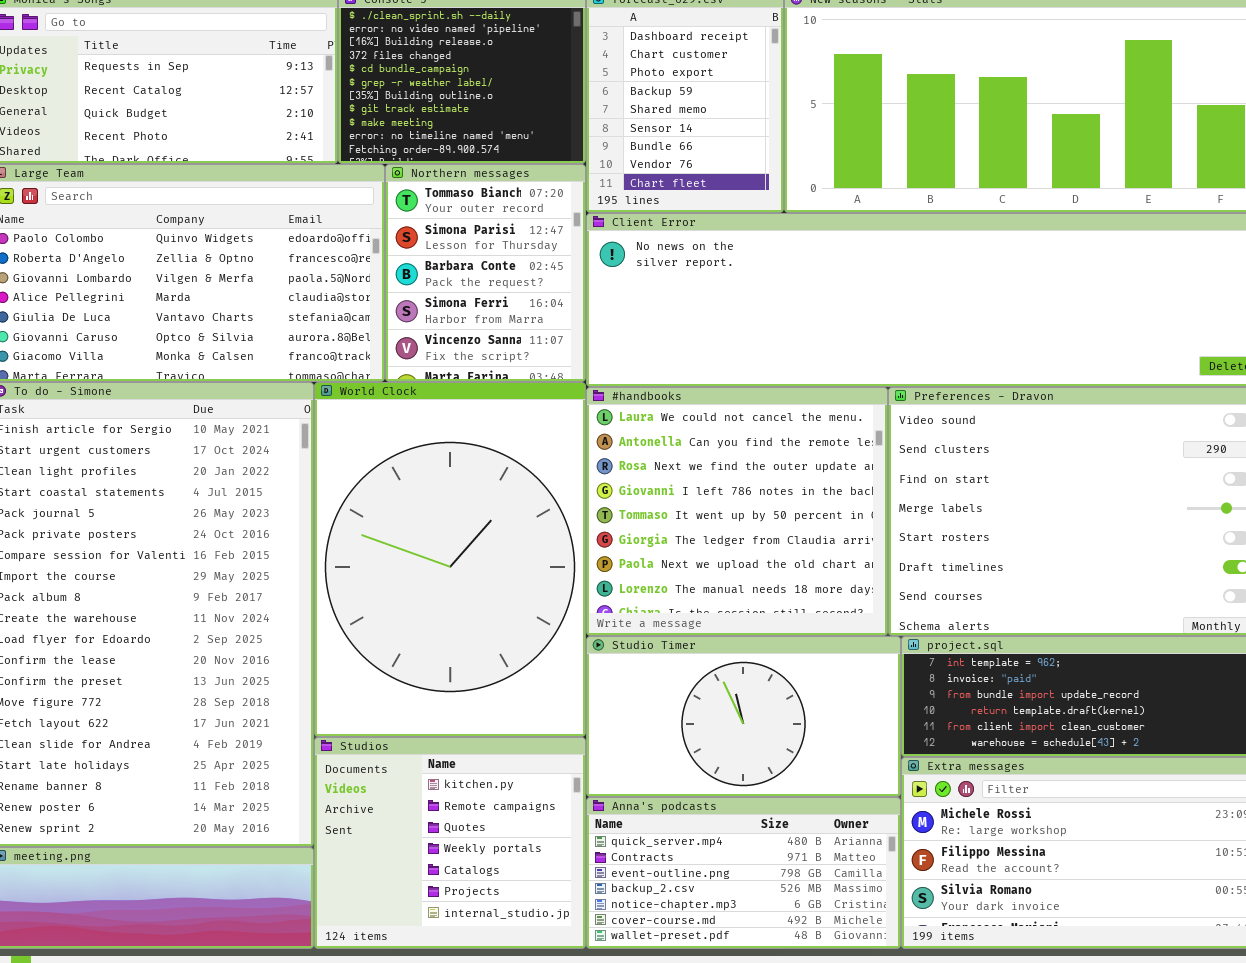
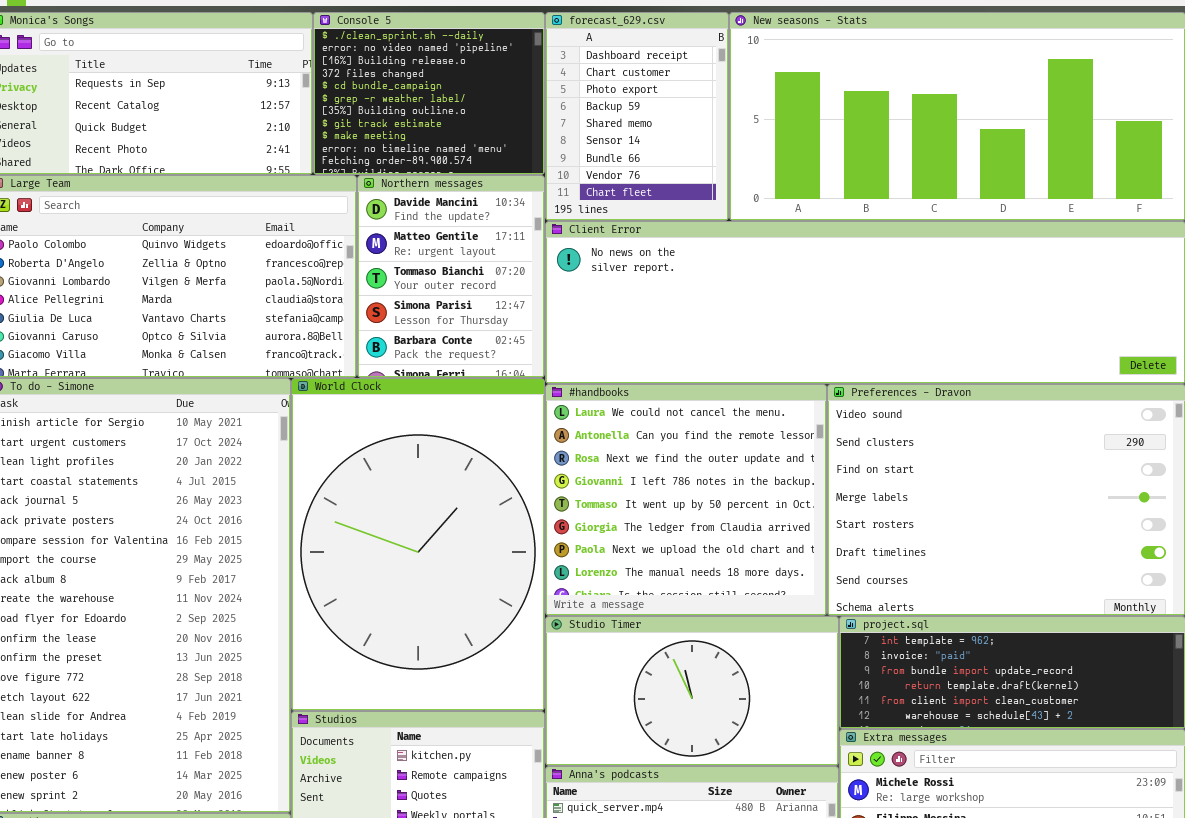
Northern messages: [385,164,586,382] -> [357,175,545,378], scrolled up 2 rows

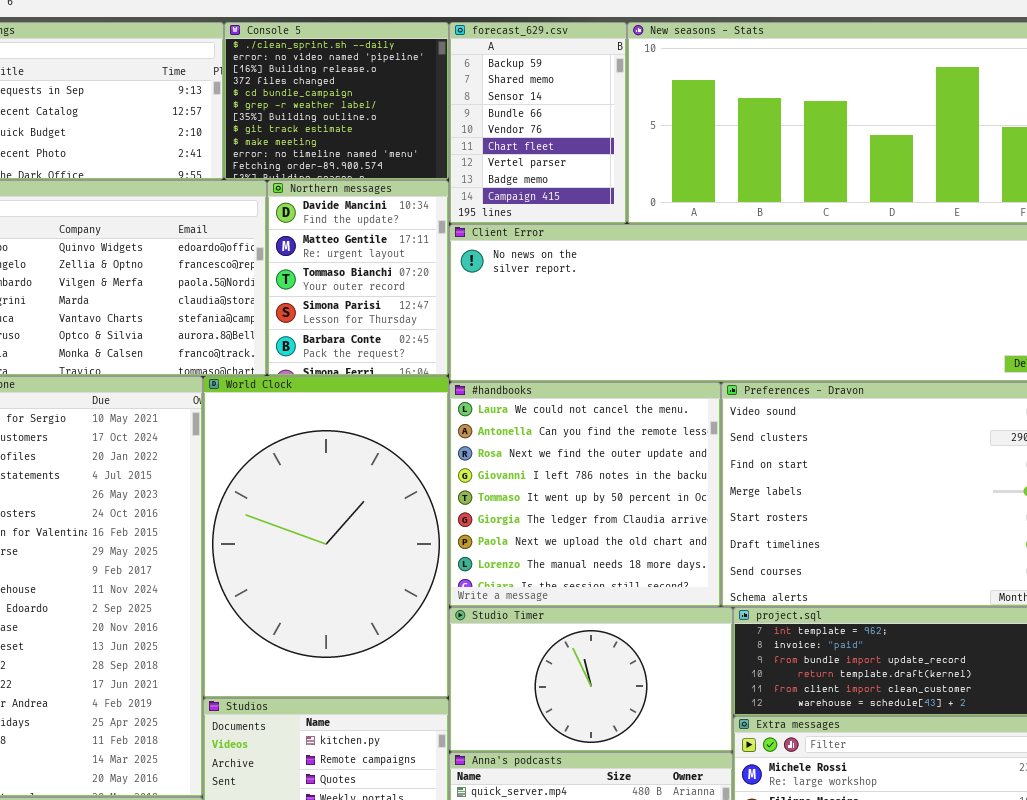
forecast_629.csv: [545,12,729,221] -> [449,22,627,224], scrolled down 3 rows

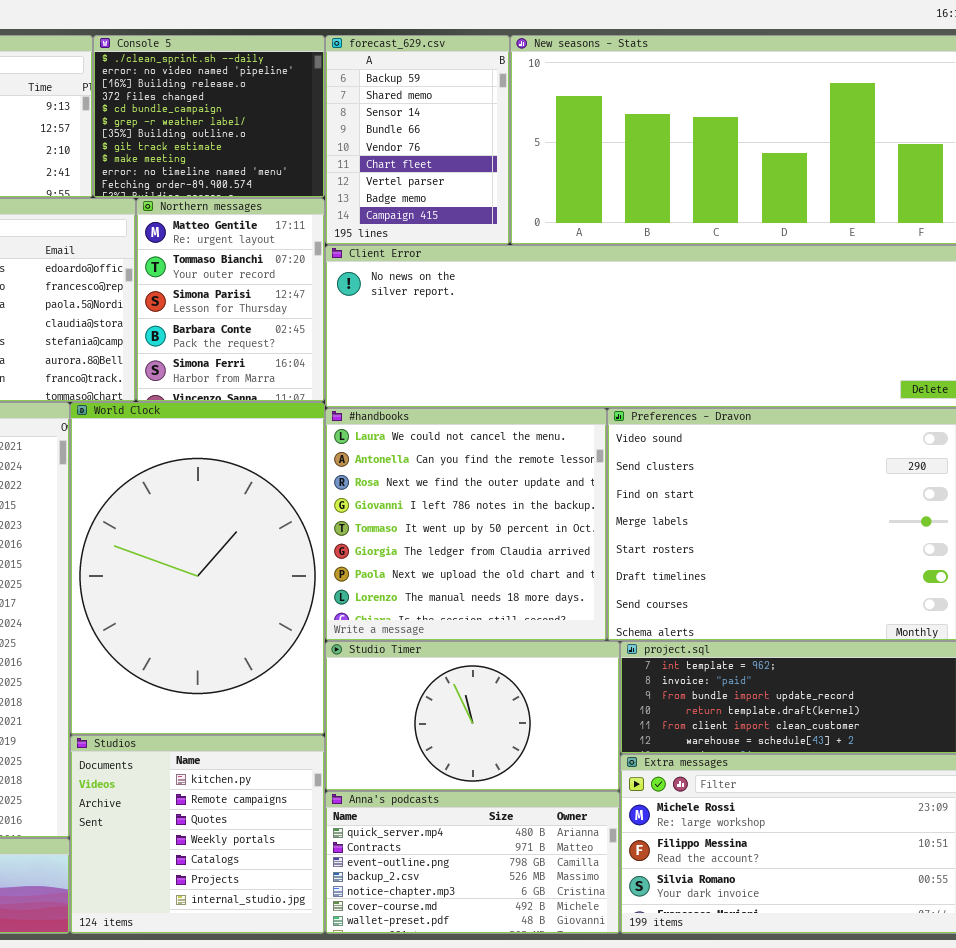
Northern messages: [267,180,449,376] -> [136,198,325,402], scrolled down 1 row

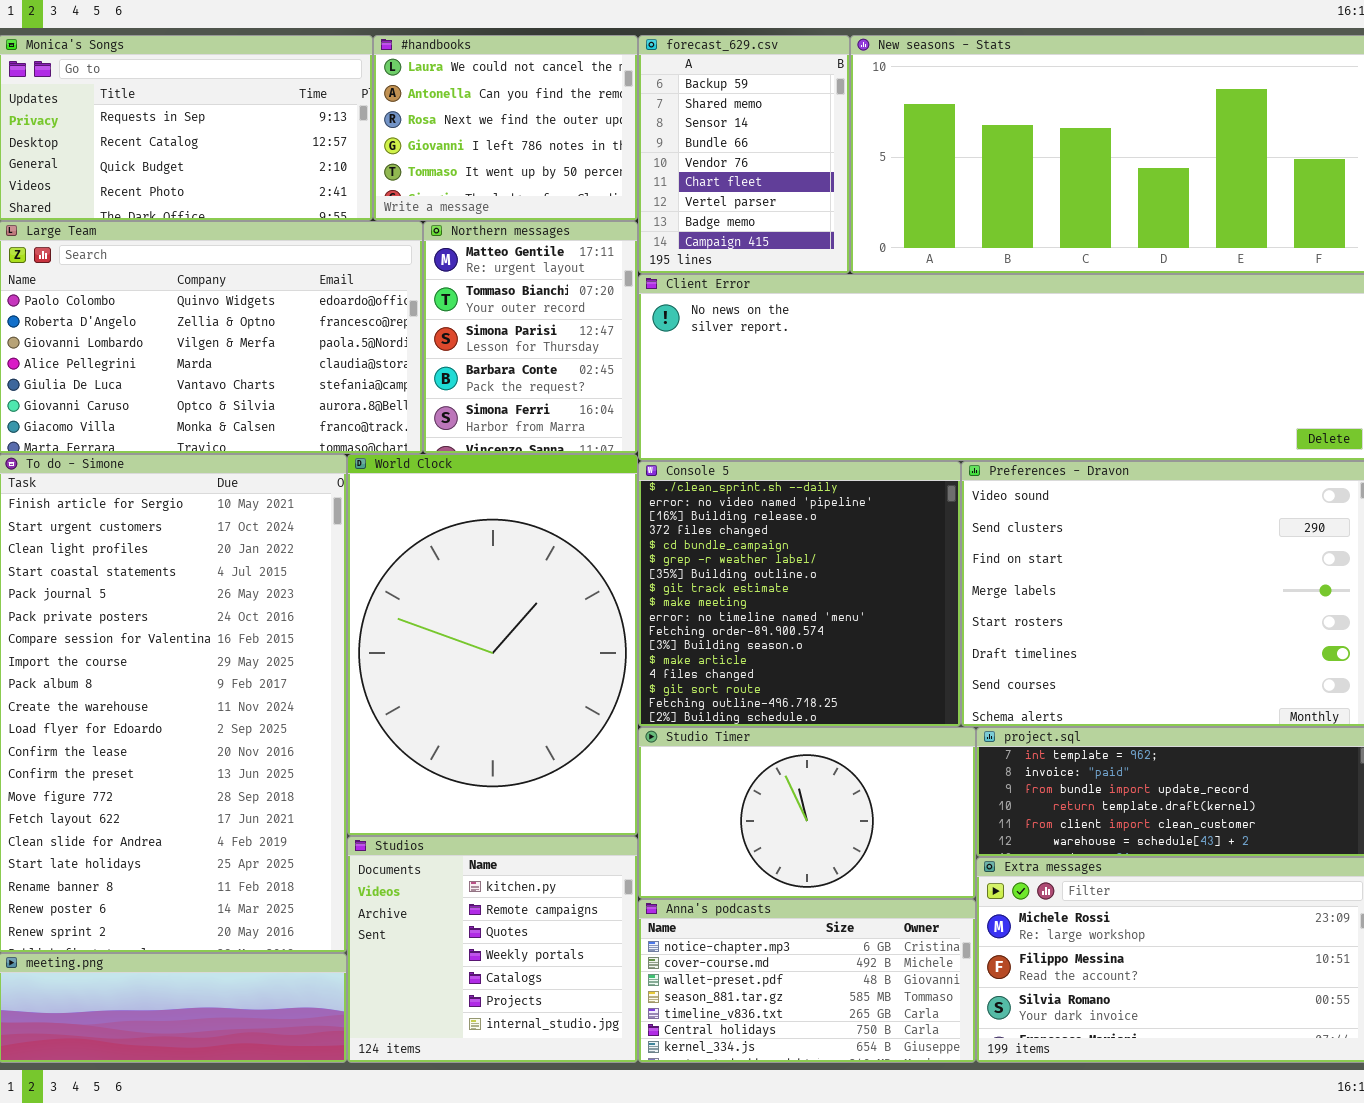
Console 5: [93,35,325,198] -> [638,461,961,727], moved, resized
#handbooks: [325,408,607,641] -> [373,35,638,221], moved, resized
Anna's podcasts: [325,791,620,934] -> [638,899,976,1063], scrolled down 4 rows

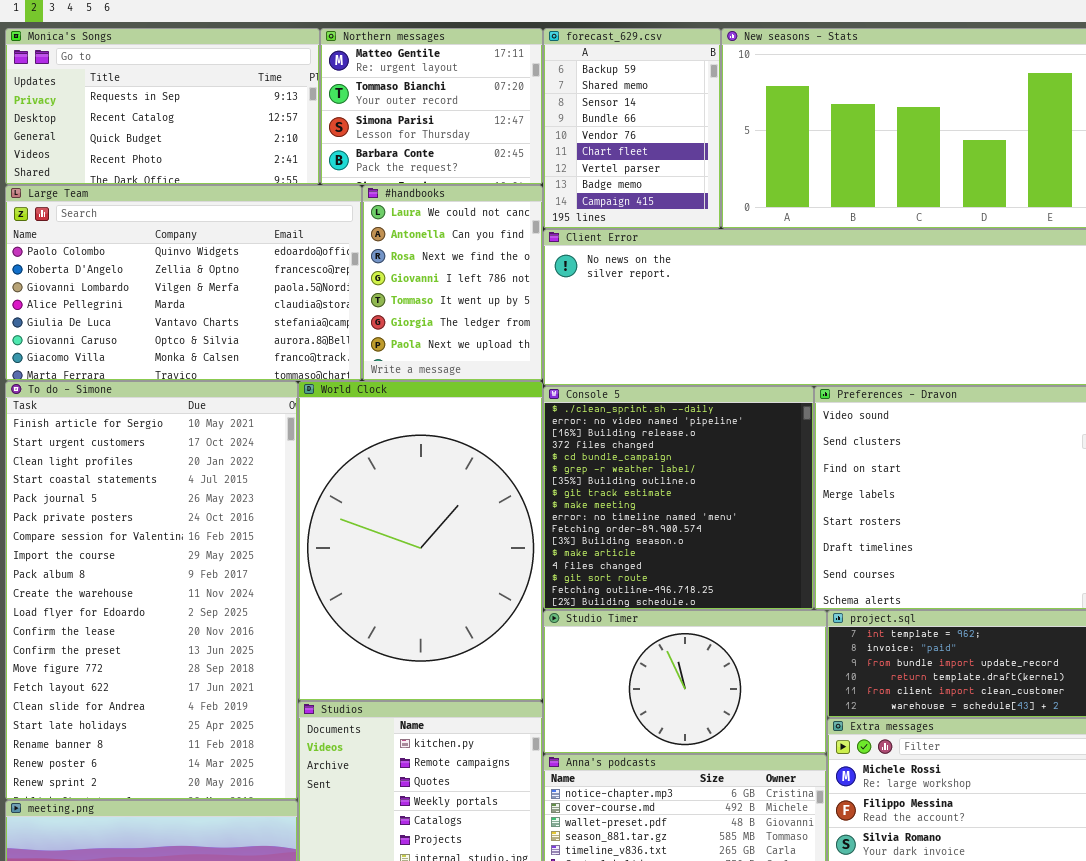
#handbooks: [373,35,638,221] -> [362,185,543,381], moved, resized
Northern messages: [423,221,638,454] -> [320,28,543,185], moved, resized

